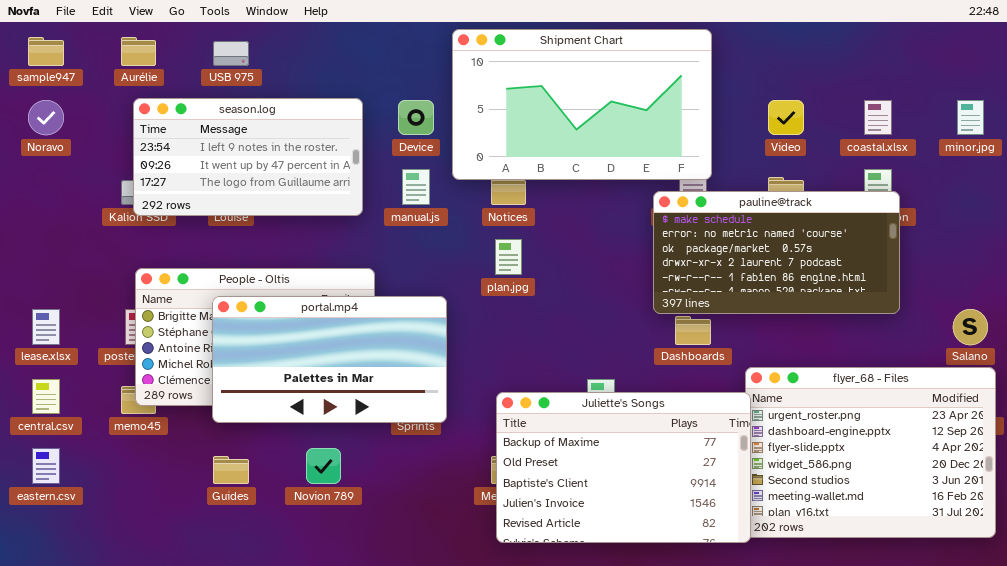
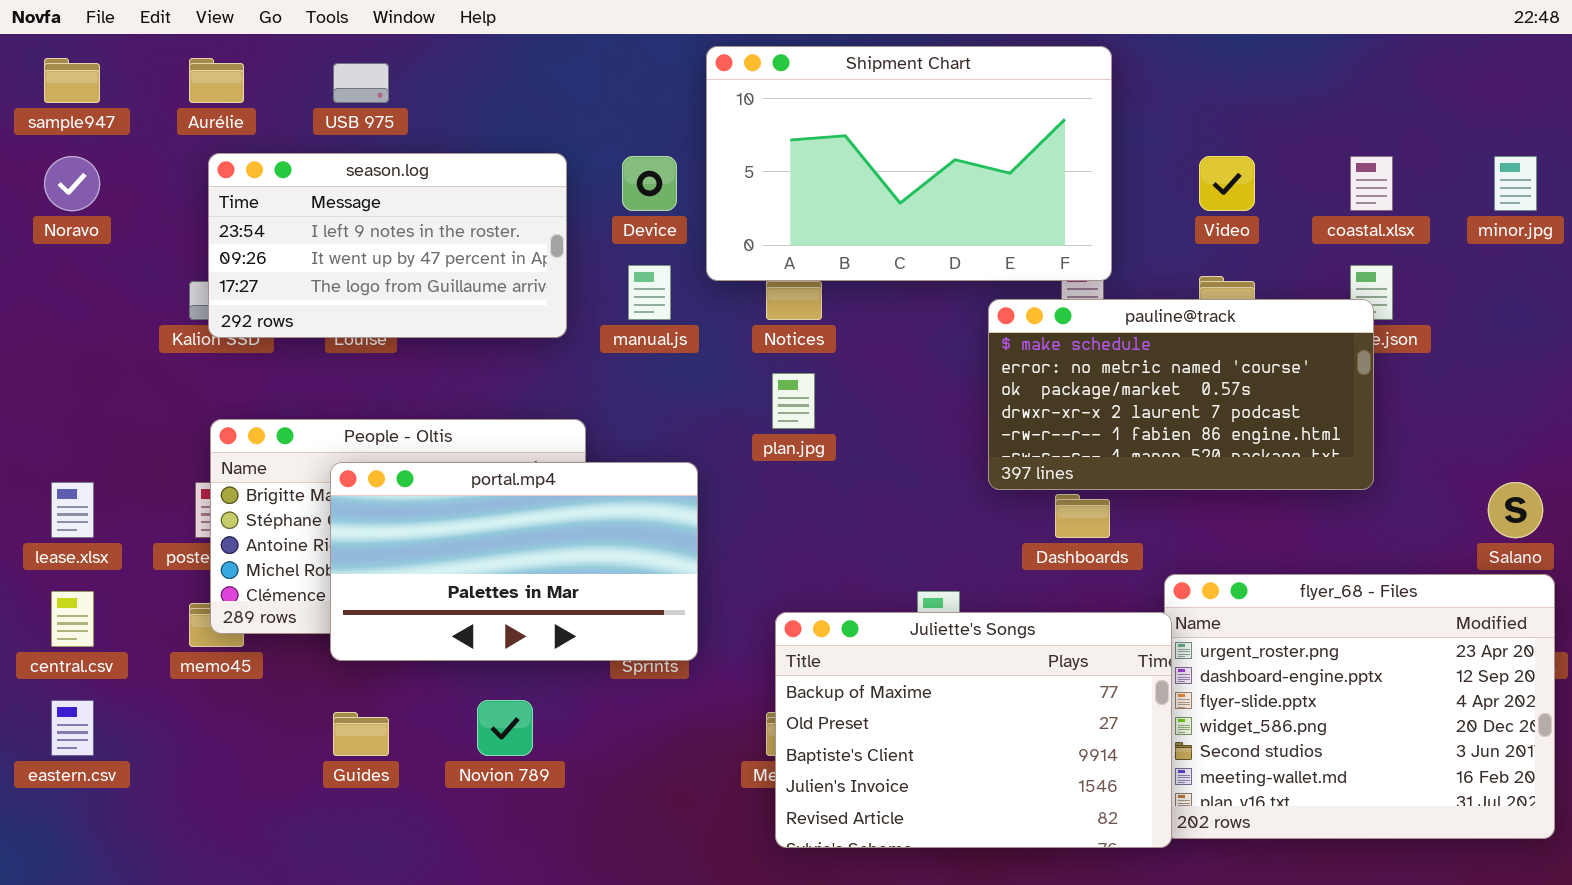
pauline@track: [653,191,900,314] -> [988,299,1374,490], moved

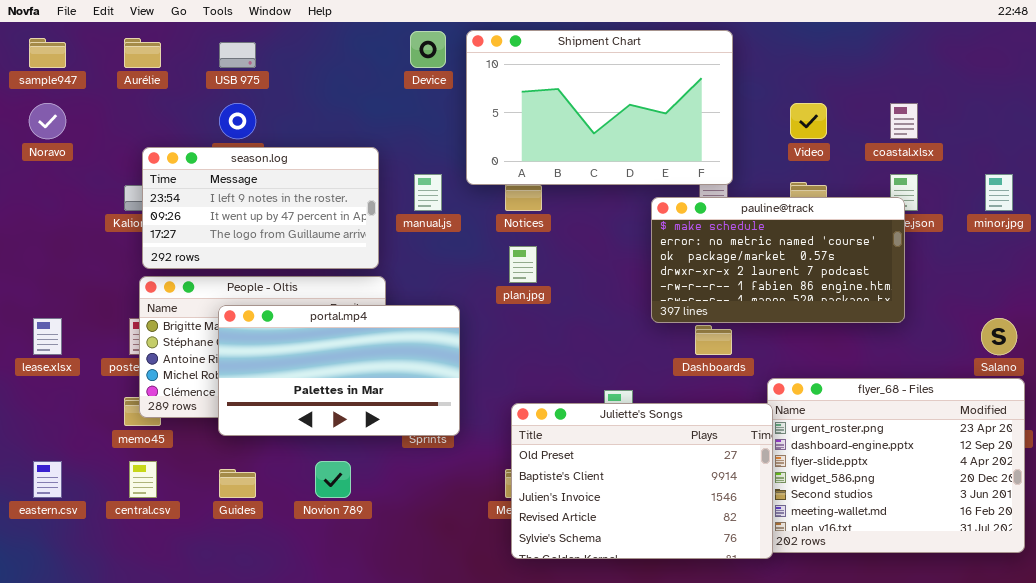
season.log: [208,153,567,338] -> [142,147,379,269], moved
Device: [622,156,677,211] -> [410,31,446,68], moved
minor.jpg: [1494,156,1537,211] -> [985,174,1013,211], moved
central.csv: [51,591,94,647] -> [129,461,157,498], moved
Juliette's Songs: [775,612,1172,848] -> [511,403,773,559], scrolled down 1 row

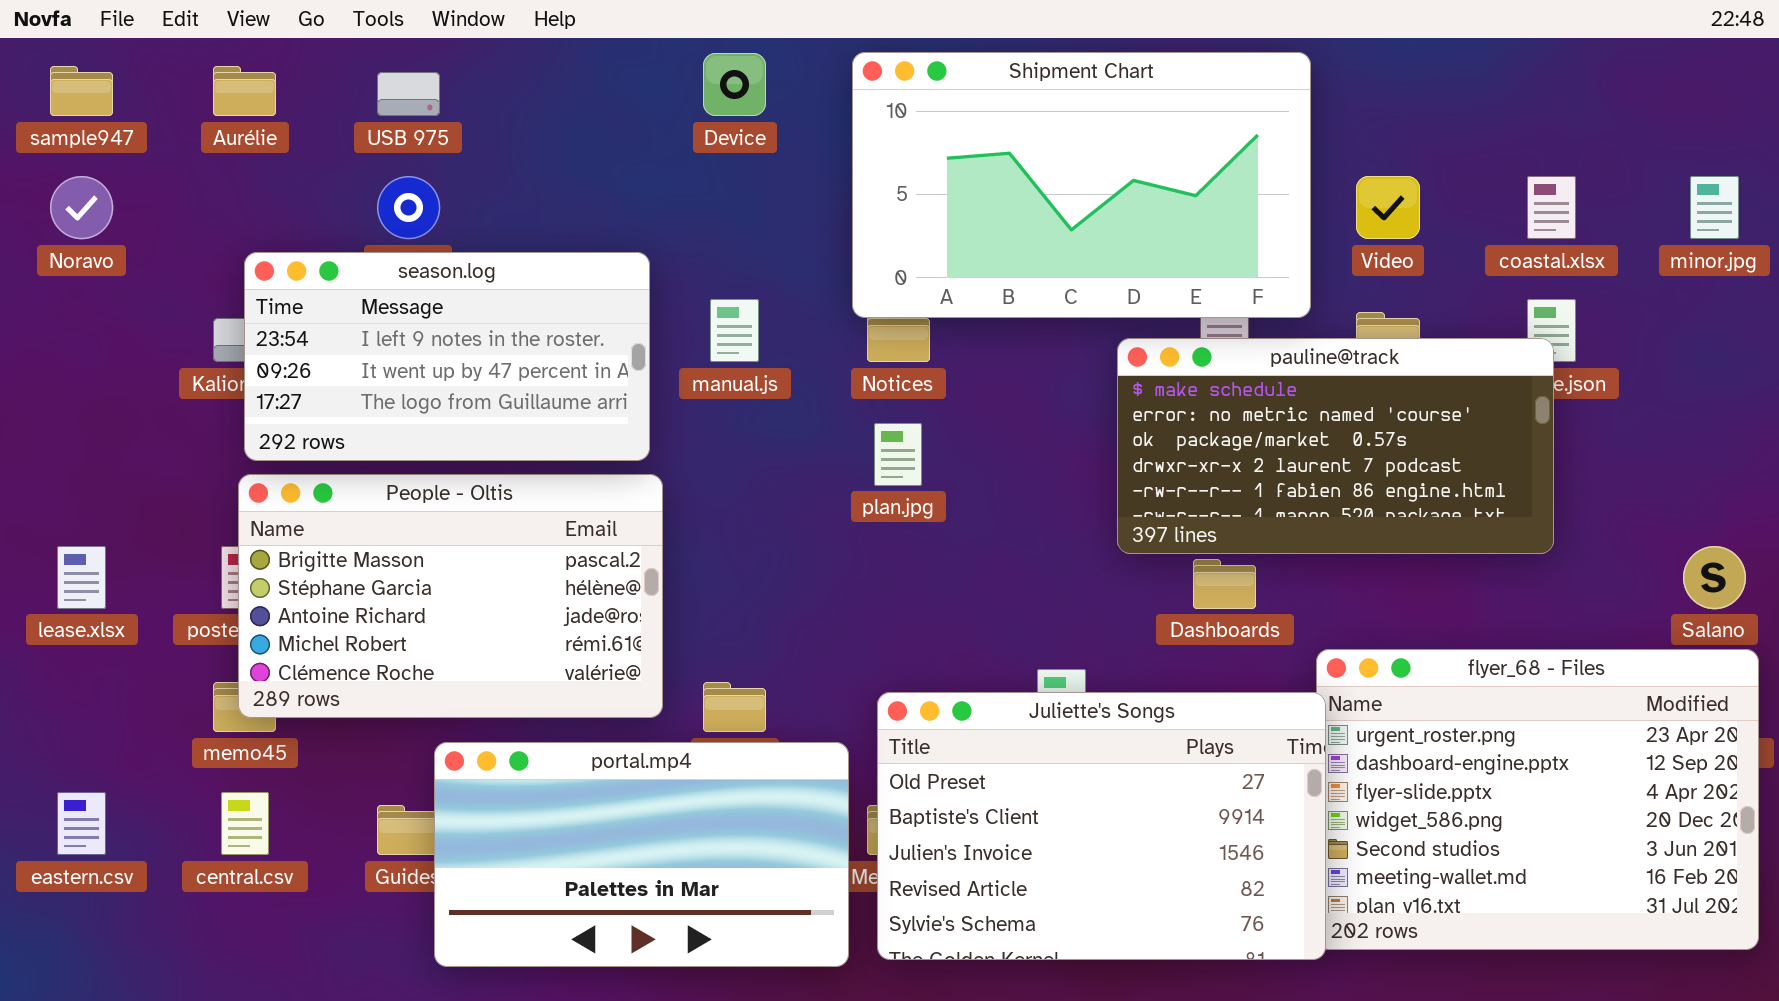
Shipment Chart: [466,30,733,185] -> [852,52,1311,318], moved
minor.jpg: [985,174,1013,211] -> [1690,176,1739,239], moved
portal.mp4: [218,305,460,436] -> [434,742,849,967], moved

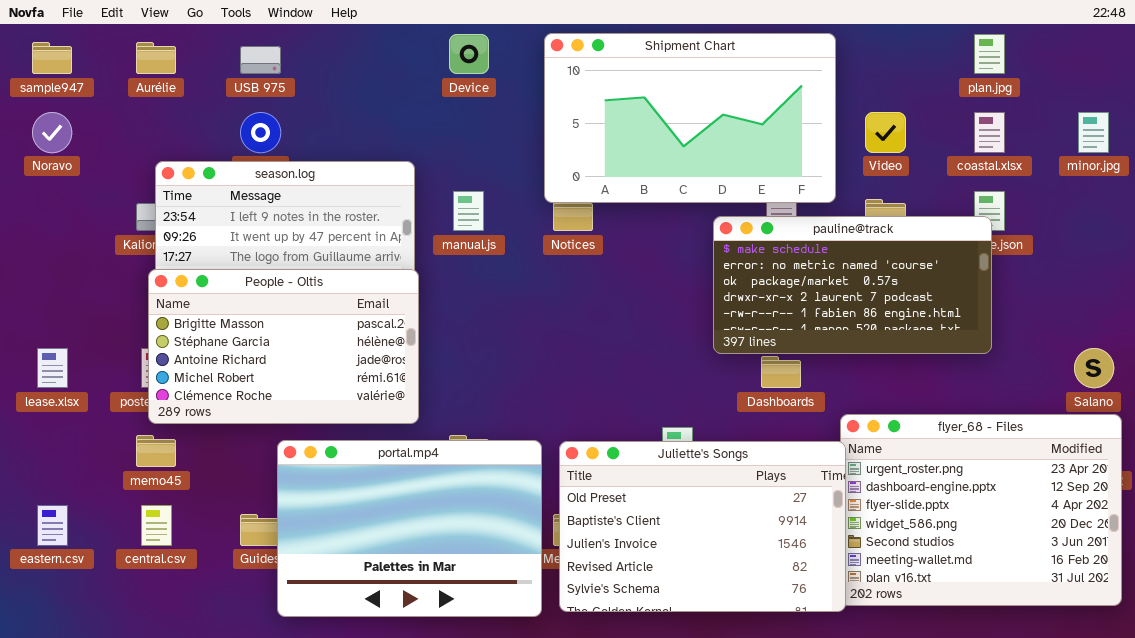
plan.jpg: [874,423,922,486] -> [974,34,1005,74], moved
People - Oltis: [238,474,663,718] -> [148,269,419,424], moved
portal.mp4: [434,742,849,967] -> [277,440,542,617], resized

